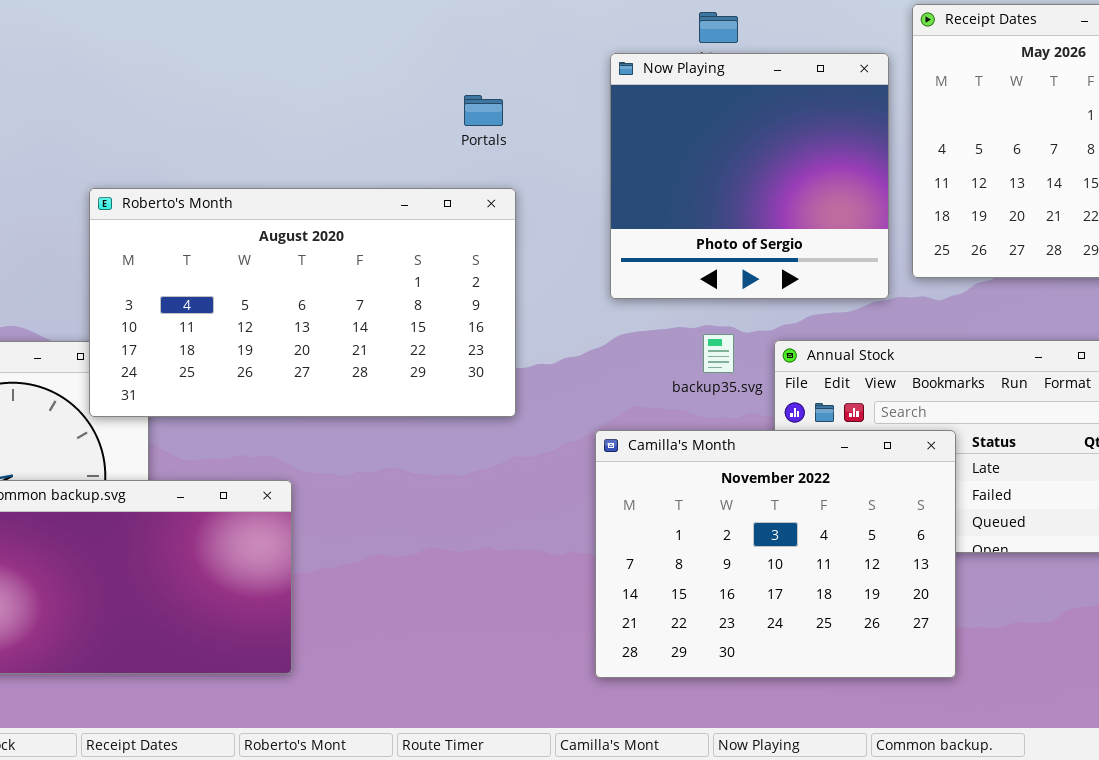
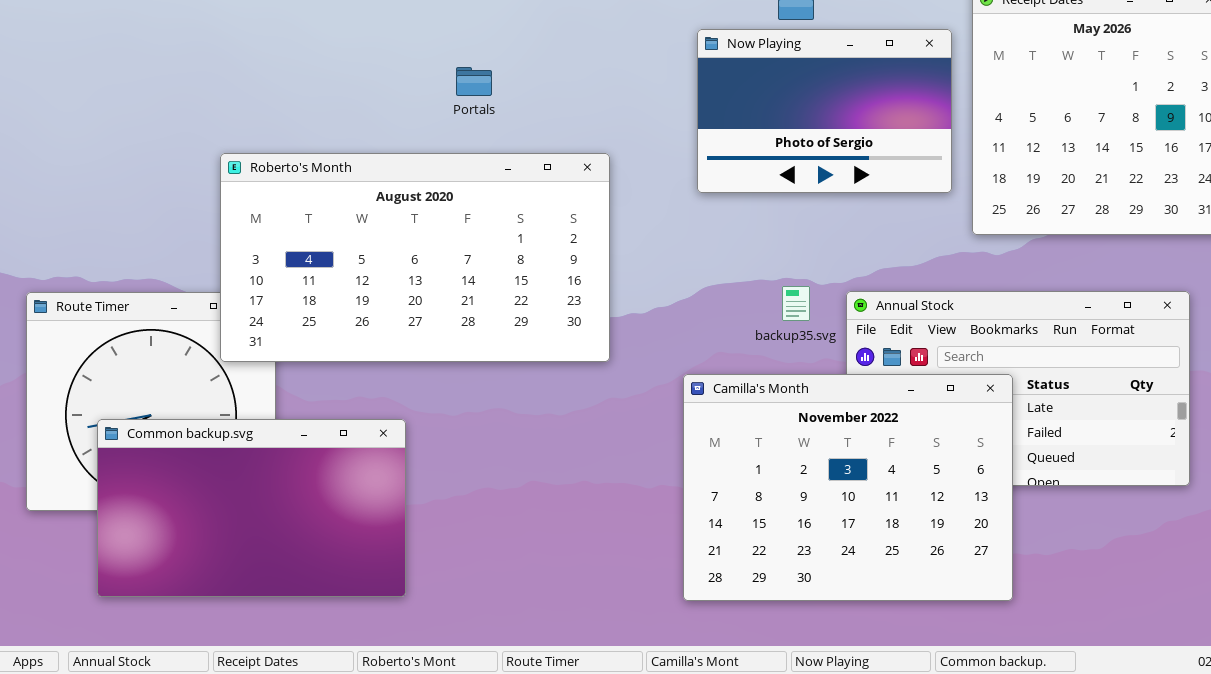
Now Playing: [610,53,889,299] -> [697,29,952,193], resized
Portals: [464,95,503,126] -> [456,67,492,96], moved

